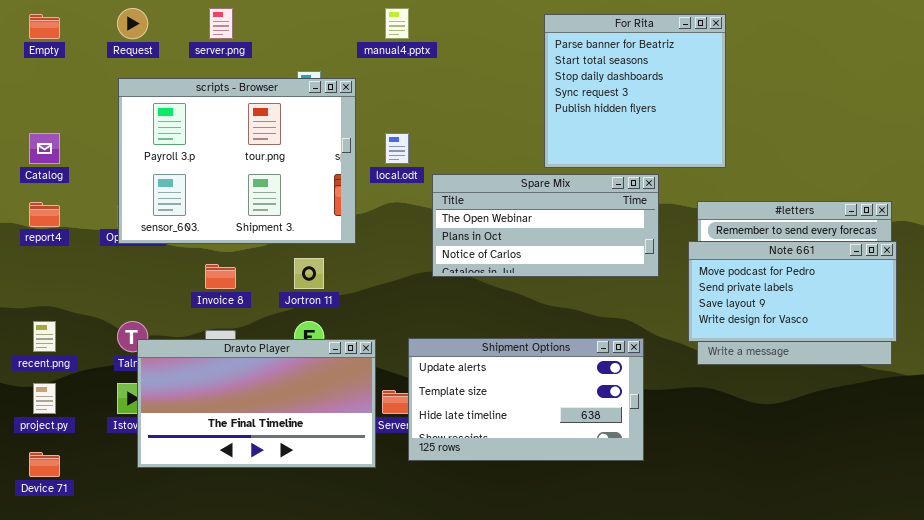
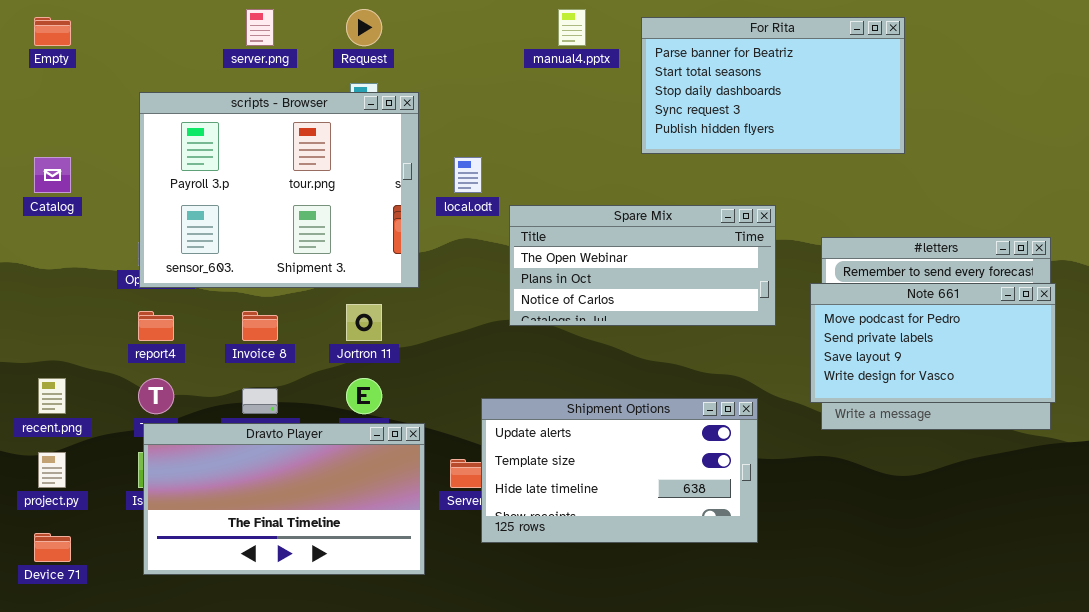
Request: [117,8,148,39] -> [346,9,382,46], moved
manual4.pptx: [385,8,409,39] -> [558,9,586,46], moved
For Rita: [544,14,726,168] -> [641,17,905,154], resized
report4: [29,202,60,227] -> [138,311,174,341], moved
Dravto Player: [137,339,376,468] -> [143,423,425,575], moved

